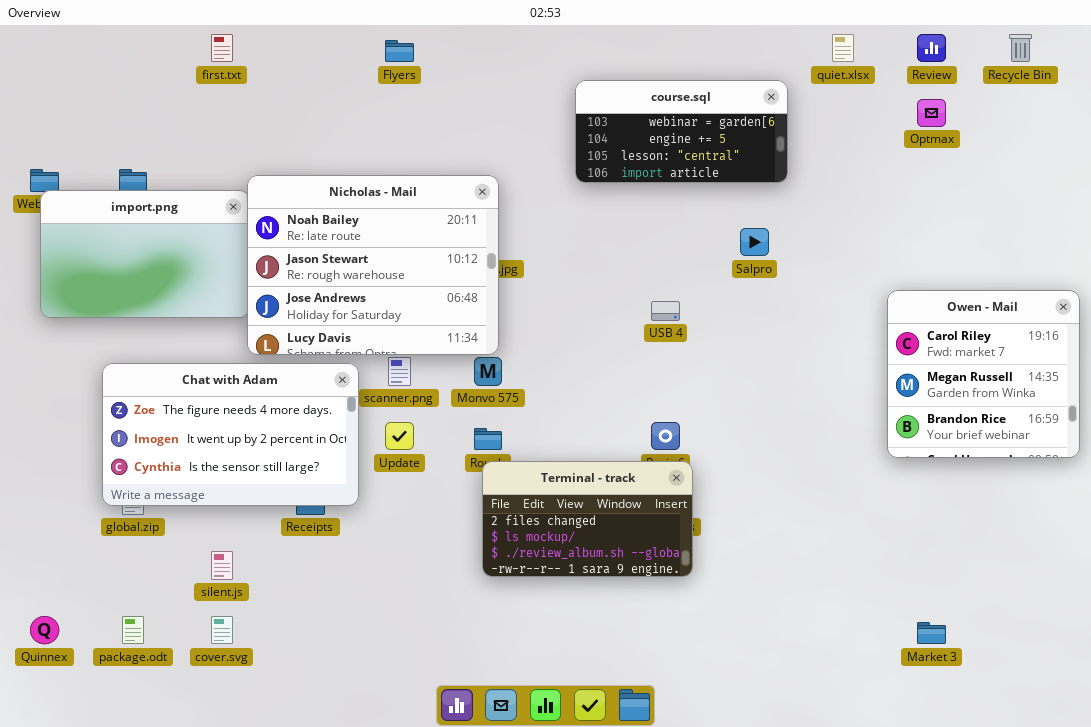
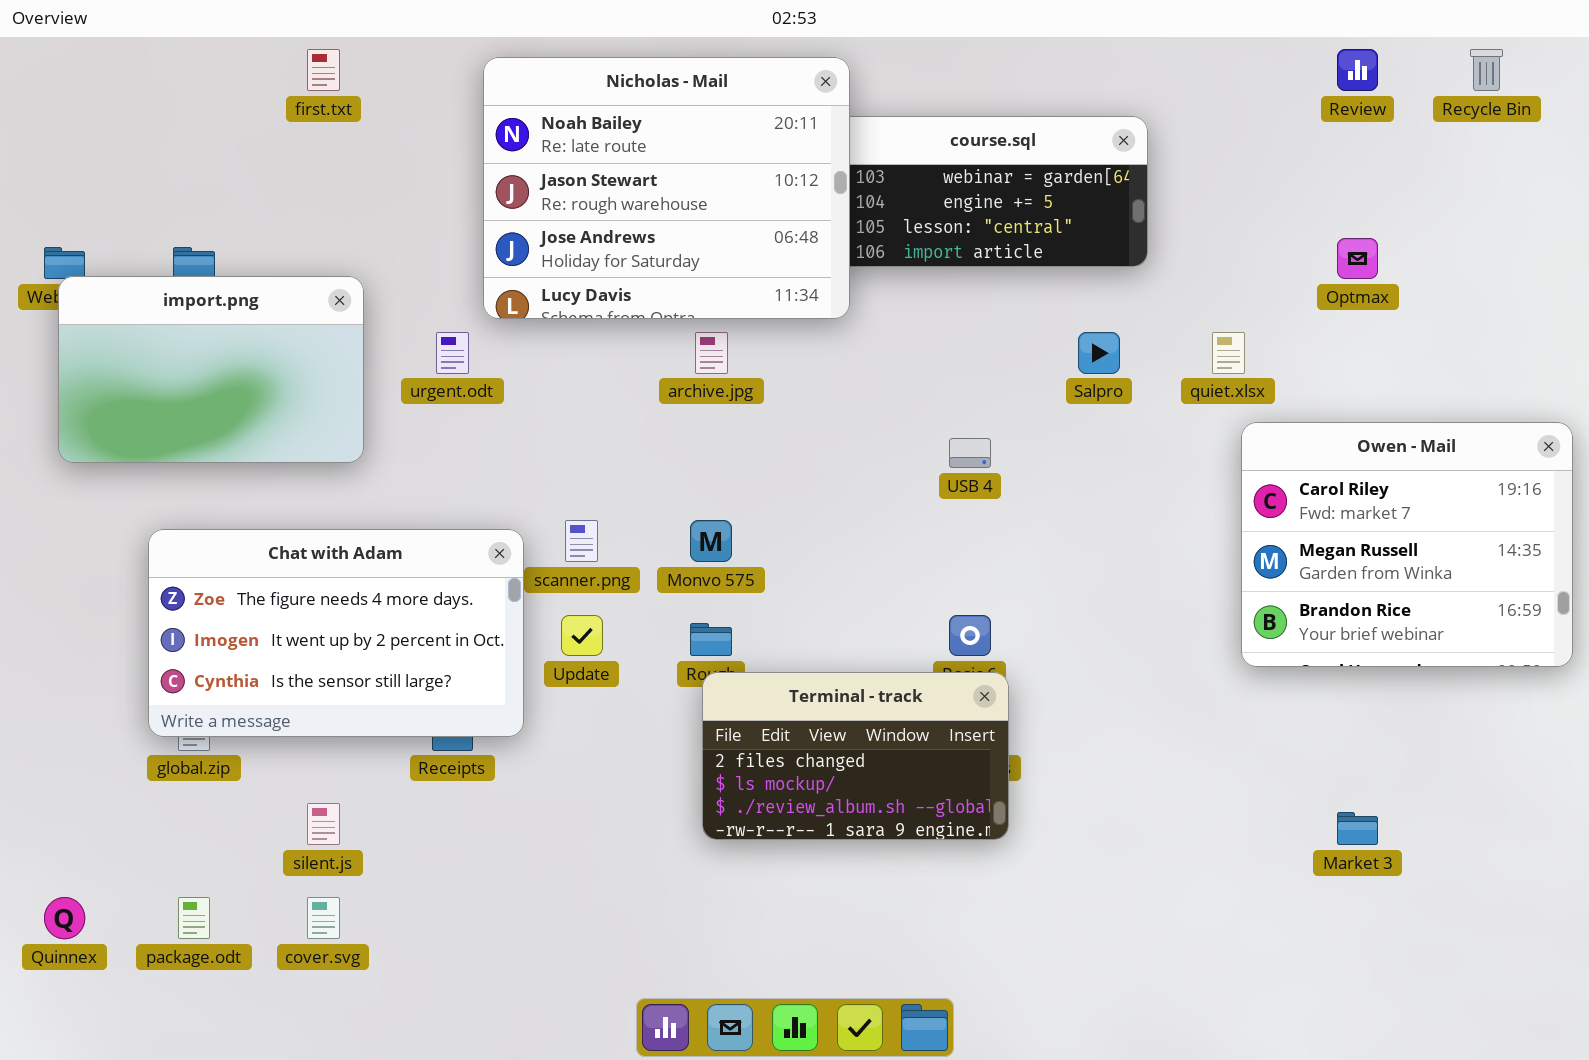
quiet.xlsx: [832,34,854,62] -> [1212,332,1245,374], moved
Optmax: [917,99,946,127] -> [1337,238,1378,279], moved
Nicholas - Mail: [247,175,499,355] -> [483,57,850,319], moved
Owen - Mail: [887,290,1080,458] -> [1241,422,1573,667], resized
Market 3: [917,622,946,644] -> [1337,812,1378,845], moved

